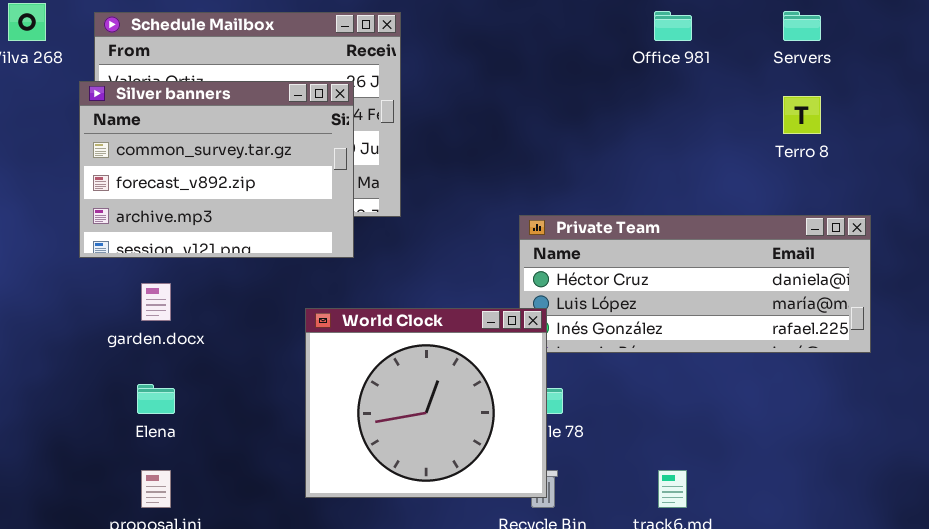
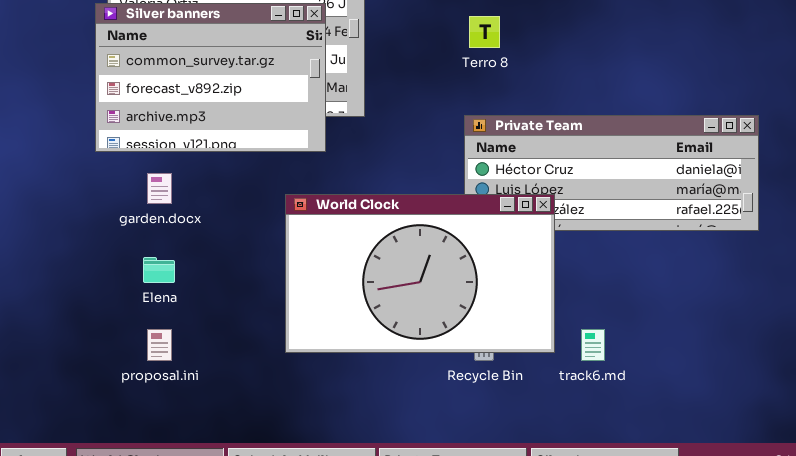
Terro 8: [783,96,821,134] -> [469,16,500,48], moved
World Clock: [305,308,547,498] -> [285,194,555,353], resized

